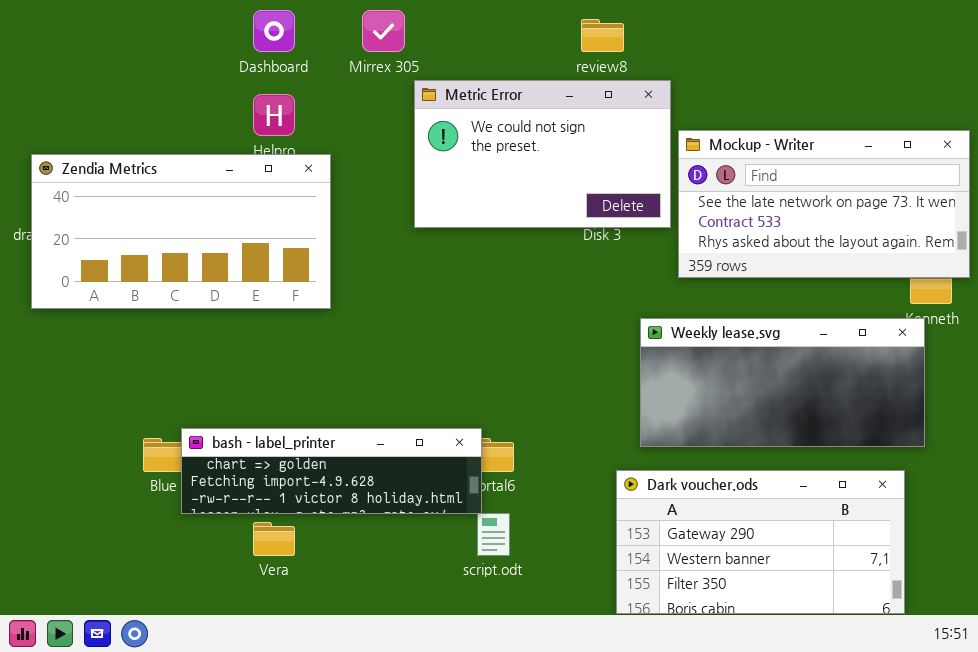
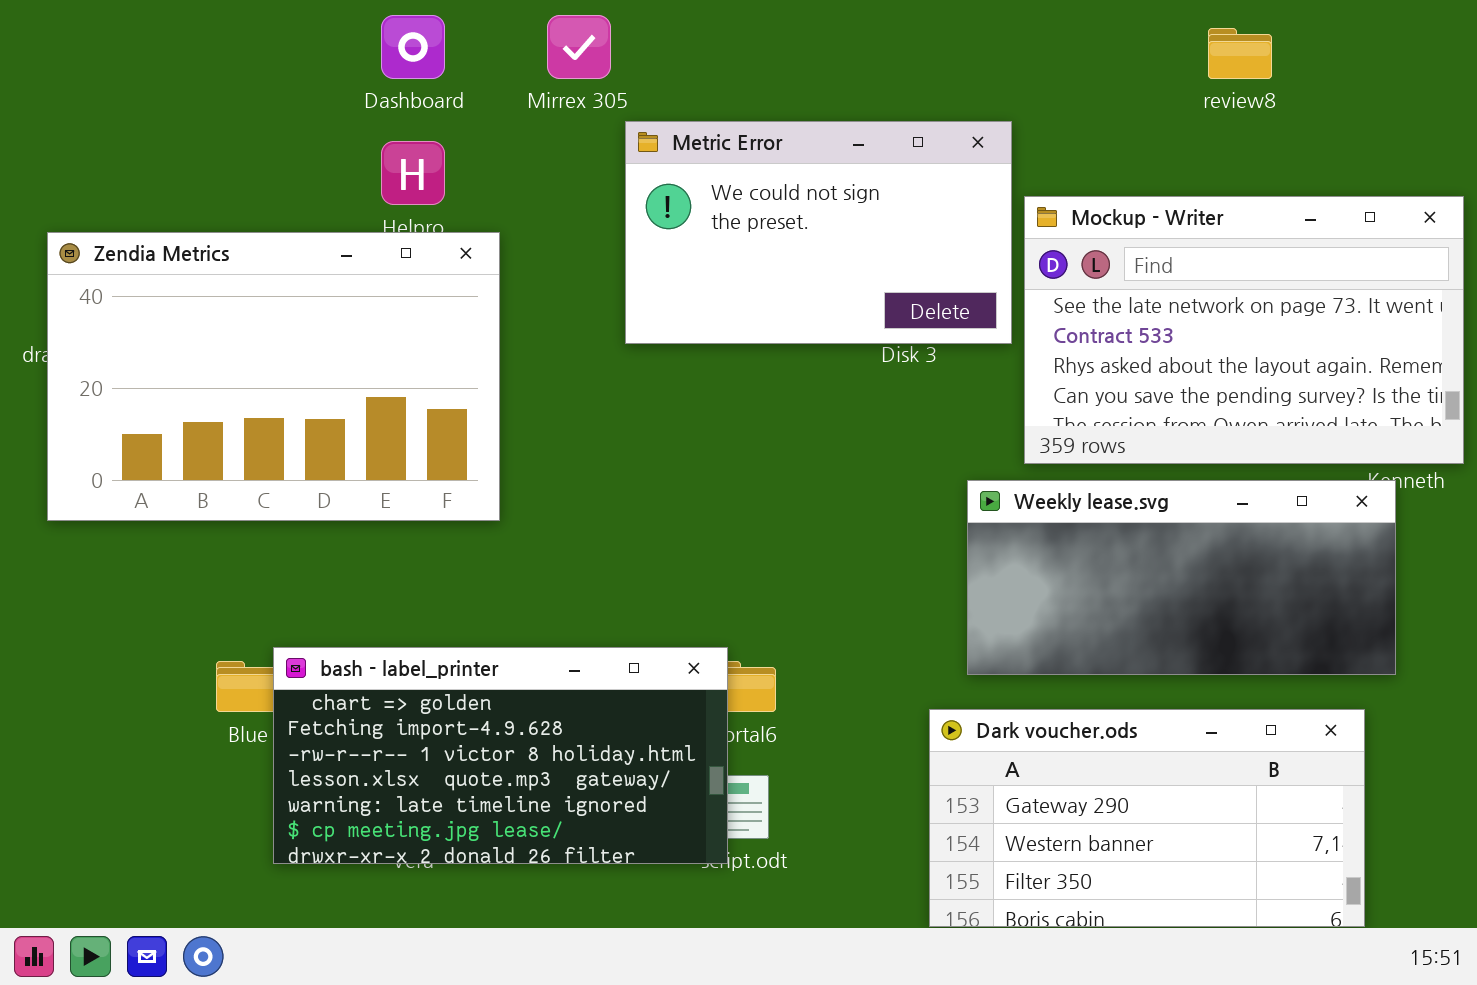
review8: [581,19,624,52] -> [1208,28,1272,79], moved
Mockup - Writer: [678,130,970,278] -> [1024,196,1464,464], resized
Zendia Metrics: [31,154,331,309] -> [47,232,500,521], resized
bash - label_printer: [181,428,482,514] -> [273,647,728,864], resized

